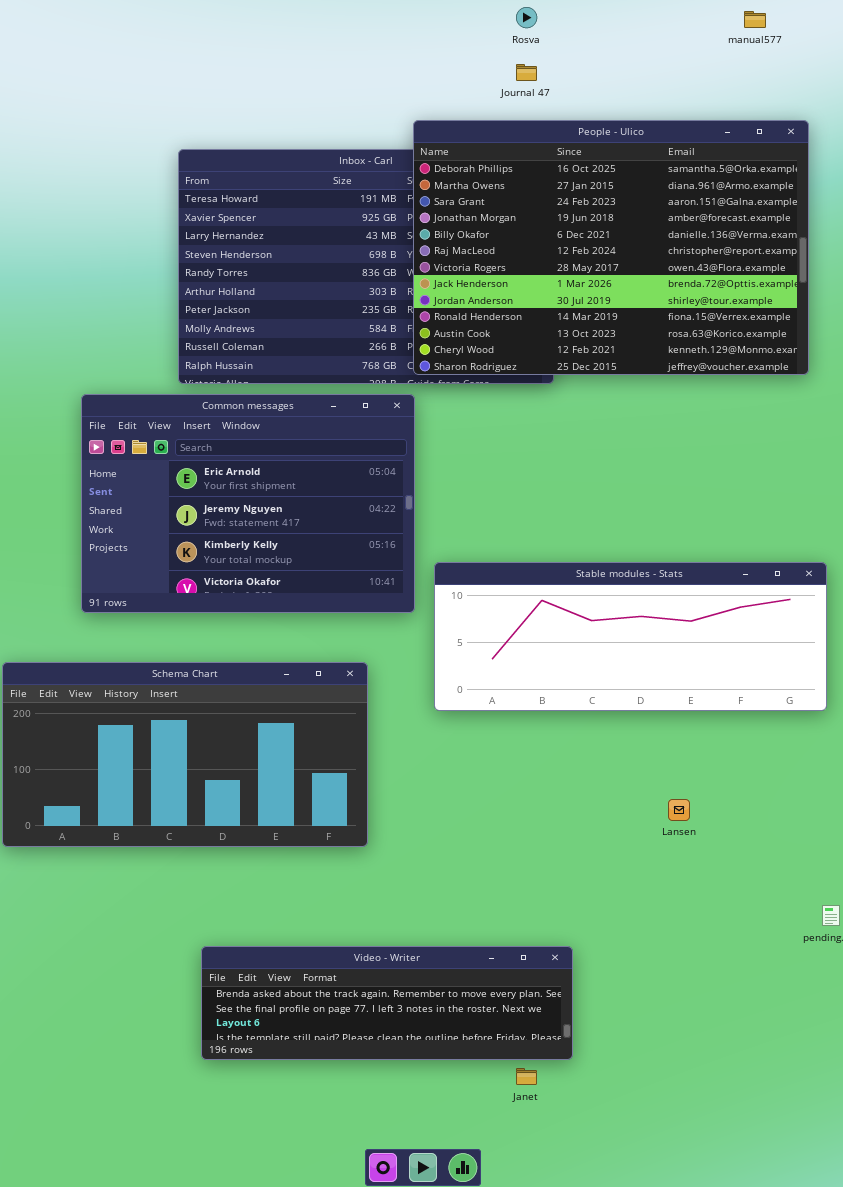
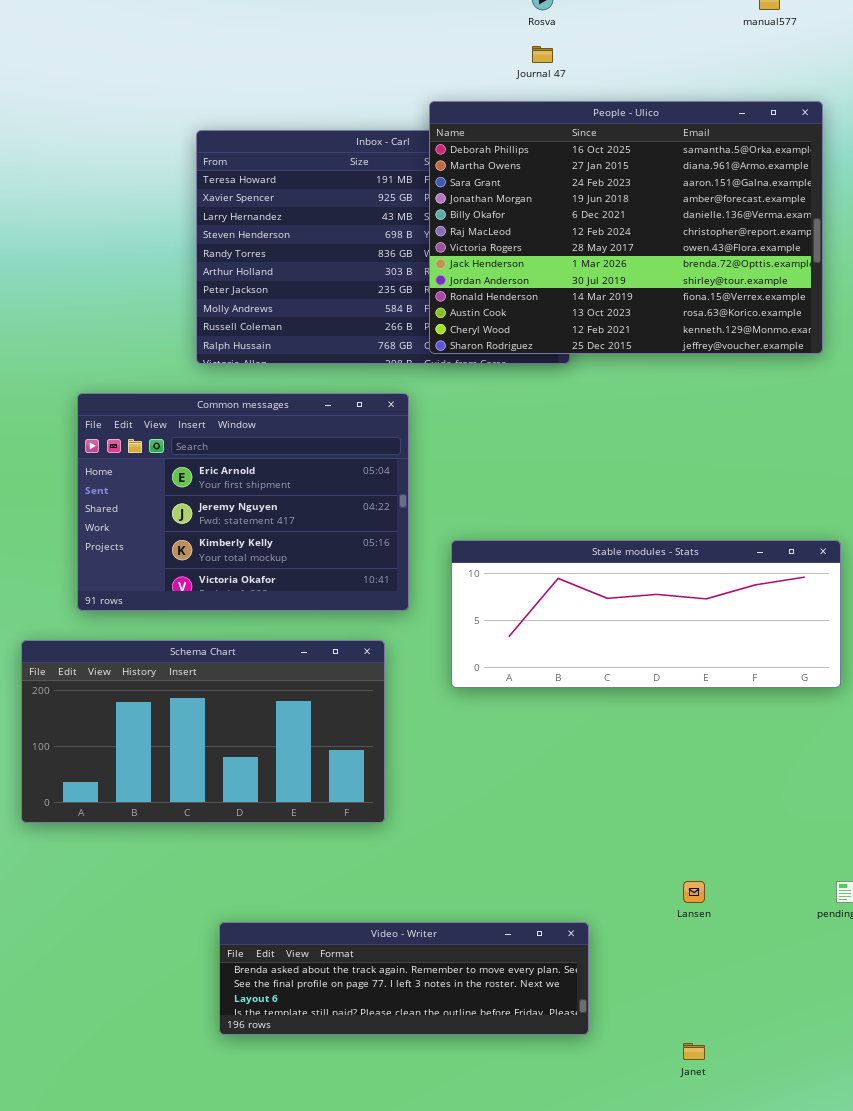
Common messages: [81,394,415,613] -> [77,393,409,611], moved
Lansen: [668,799,690,821] -> [683,881,705,903], moved
Janet: [516,1068,537,1085] -> [683,1043,705,1060], moved

